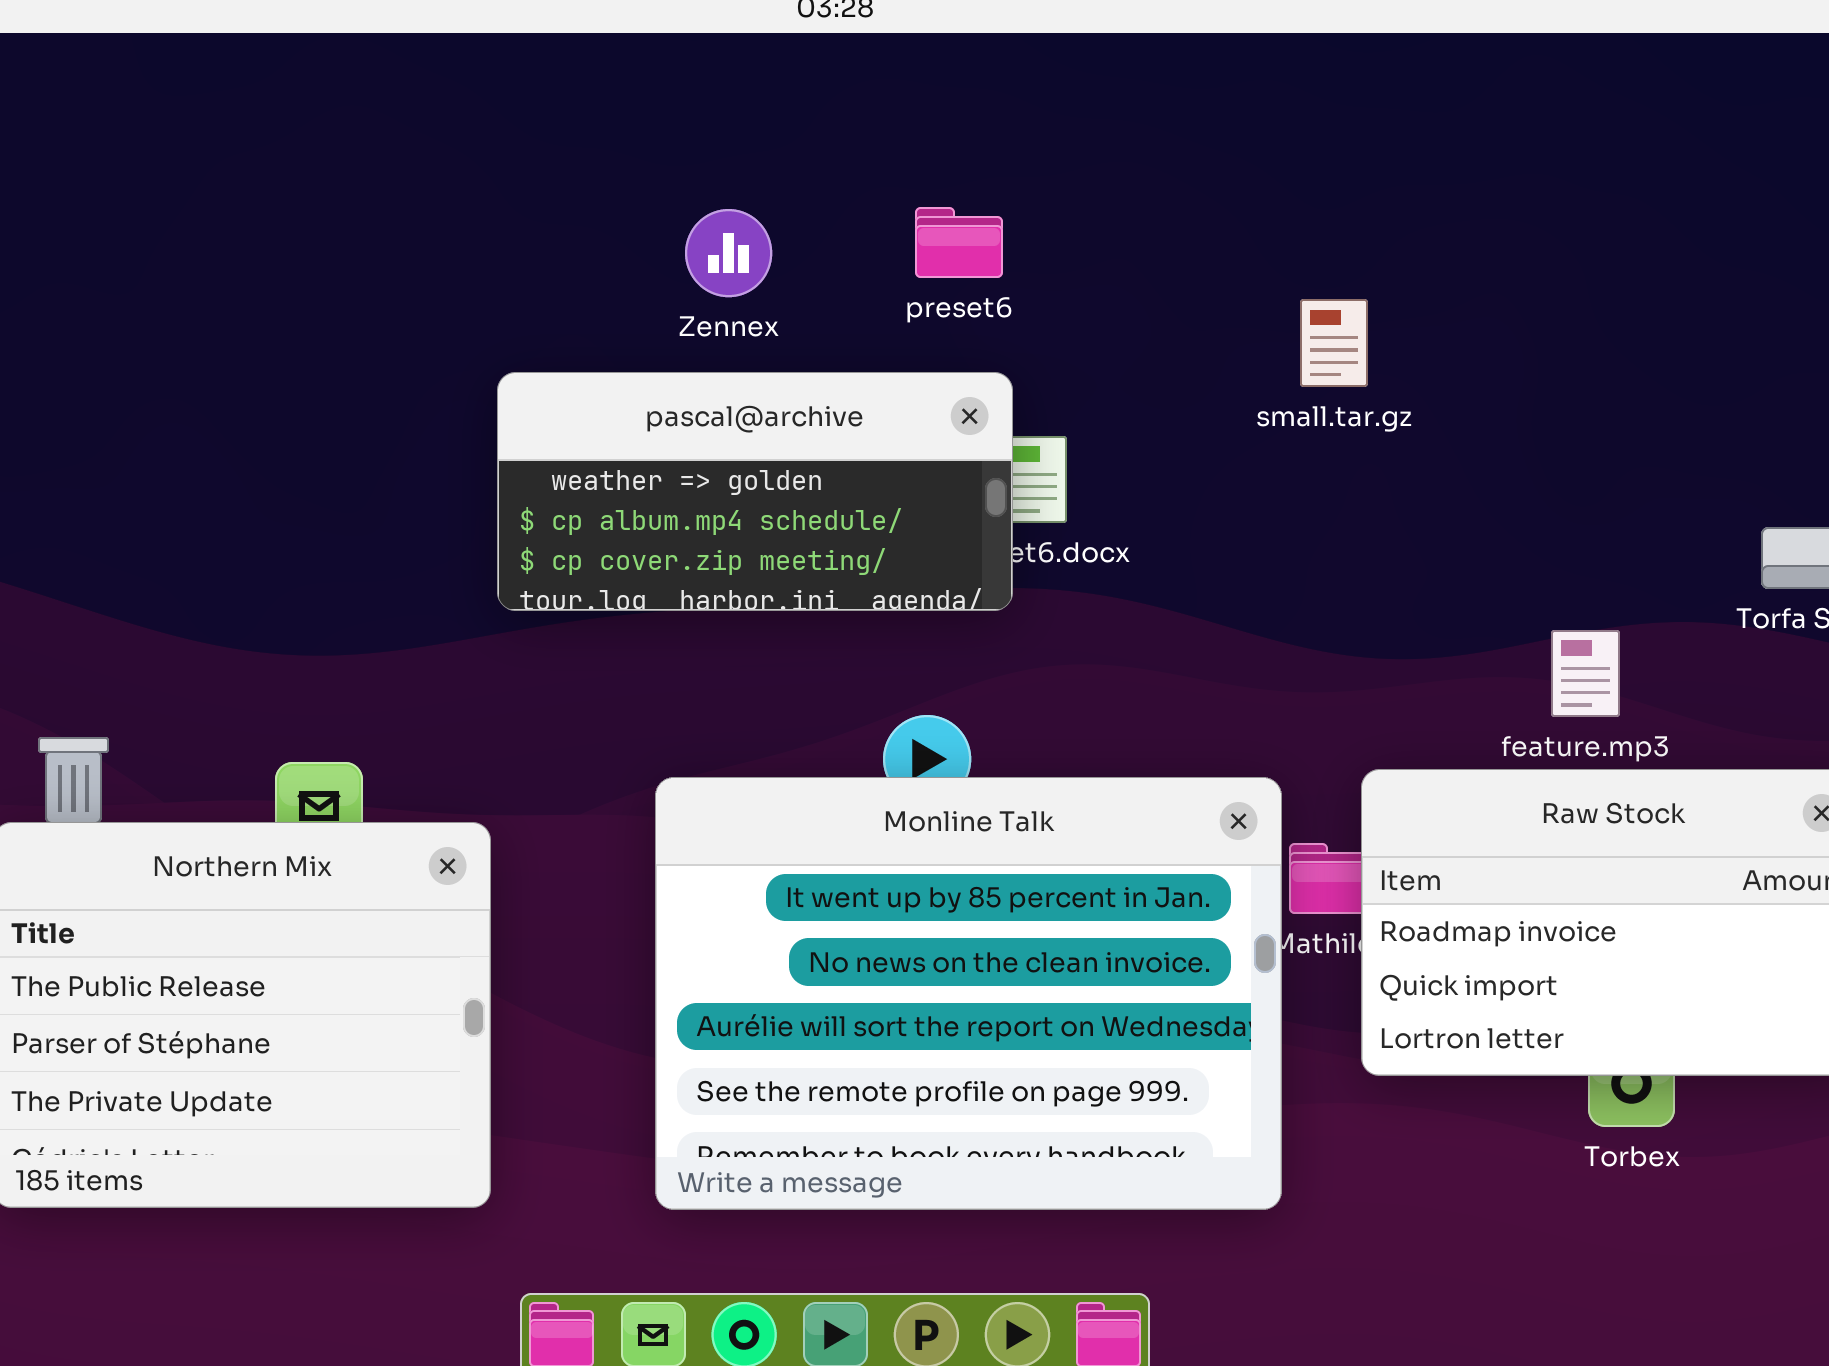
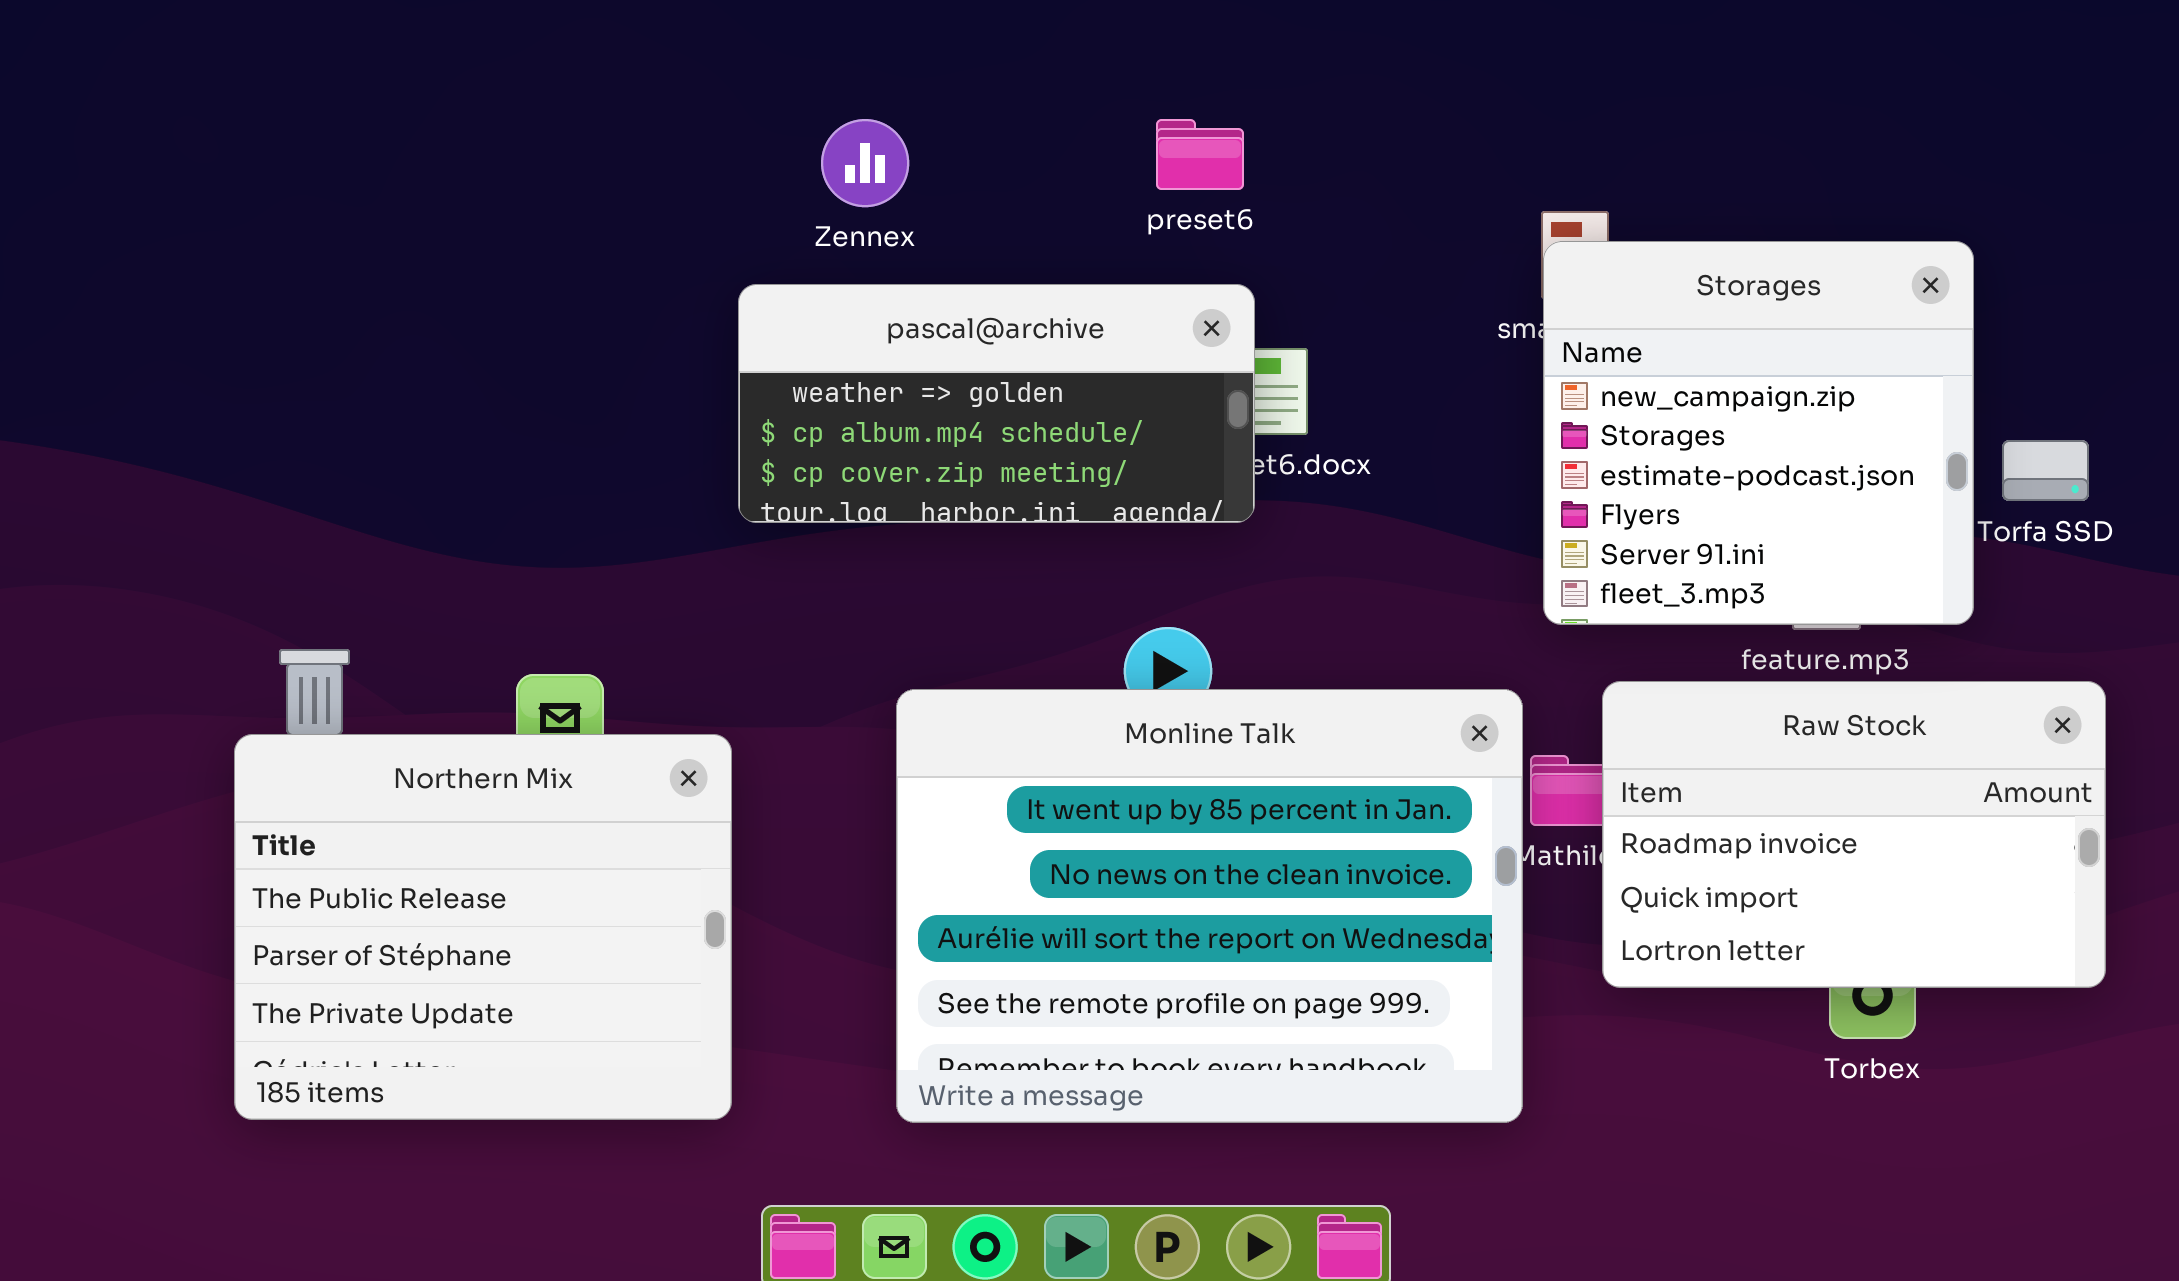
Zennex: [685,209,772,297] -> [821,119,909,207], moved
Storages: none -> [1543,241,1974,625], opened

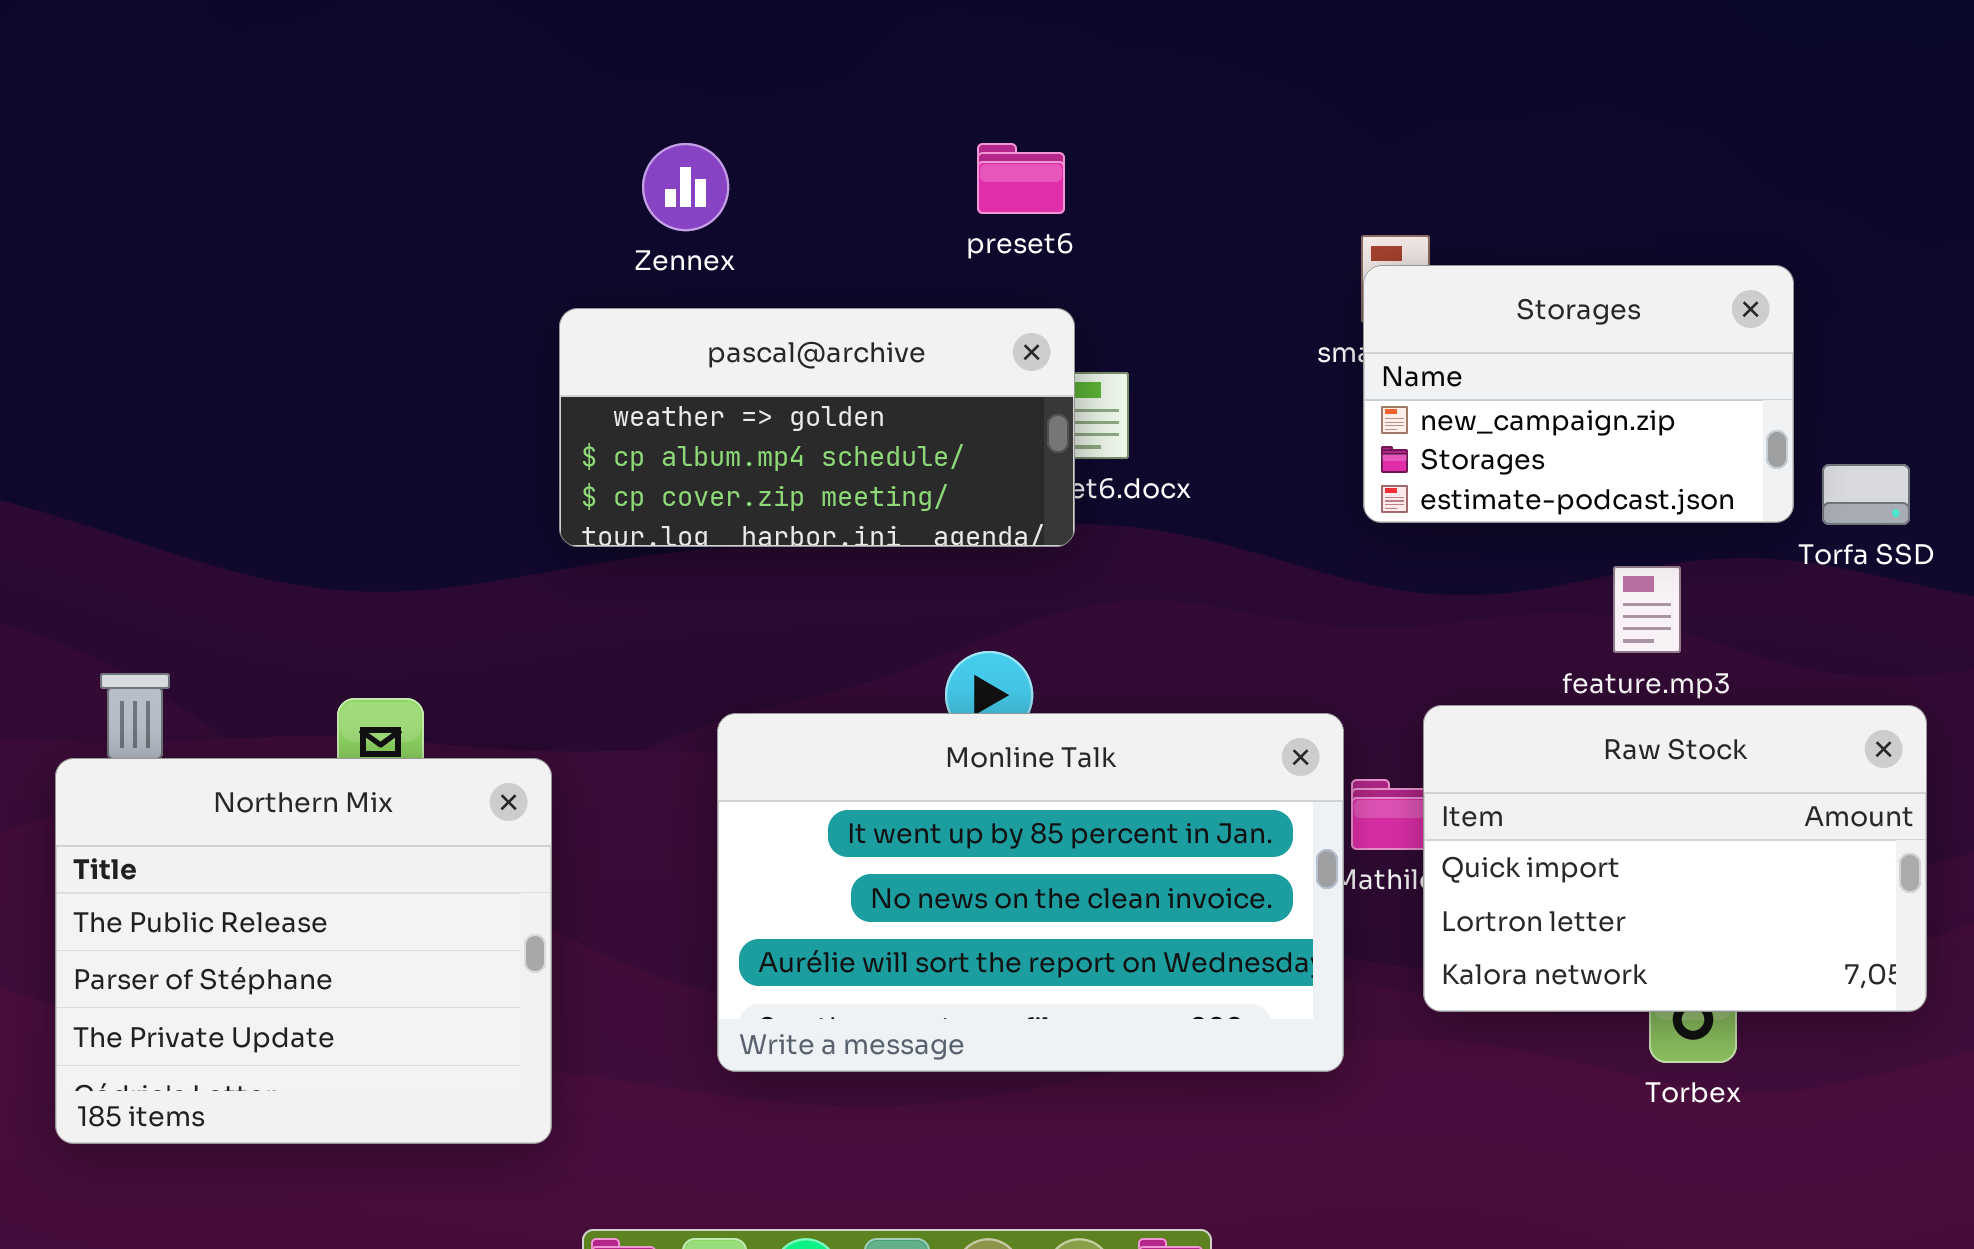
Storages: [1543,241,1974,625] -> [1363,265,1794,523], resized
Raw Stock: [1602,681,2106,988] -> [1423,705,1927,1012], scrolled down 1 row
Monline Talk: [896,689,1523,1123] -> [717,713,1344,1072], resized

